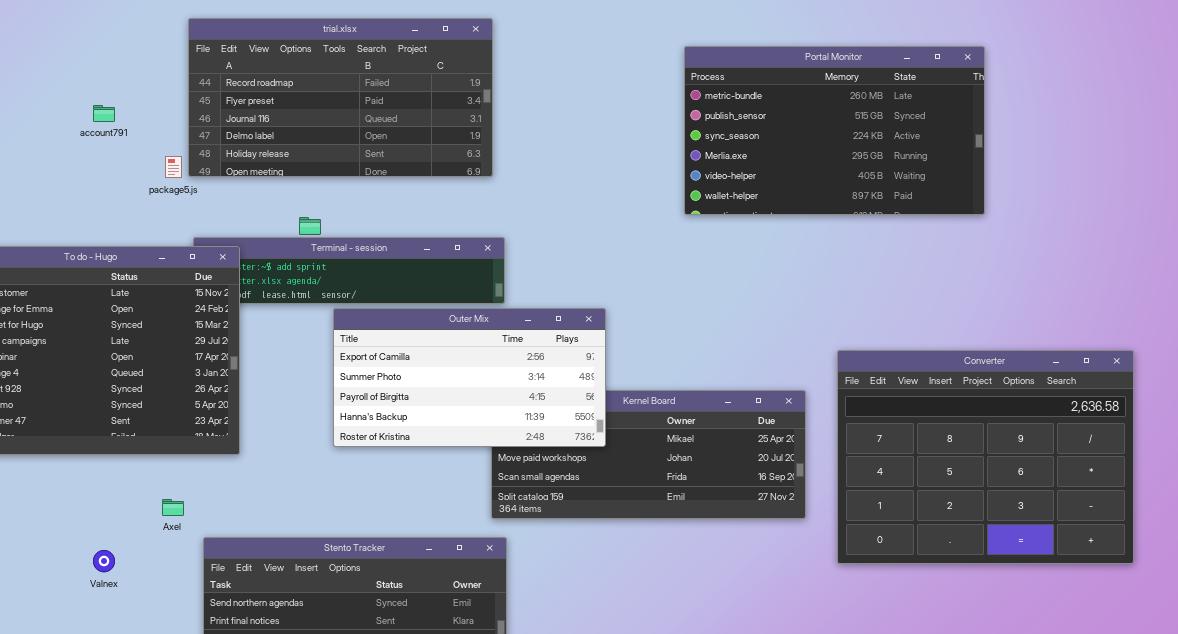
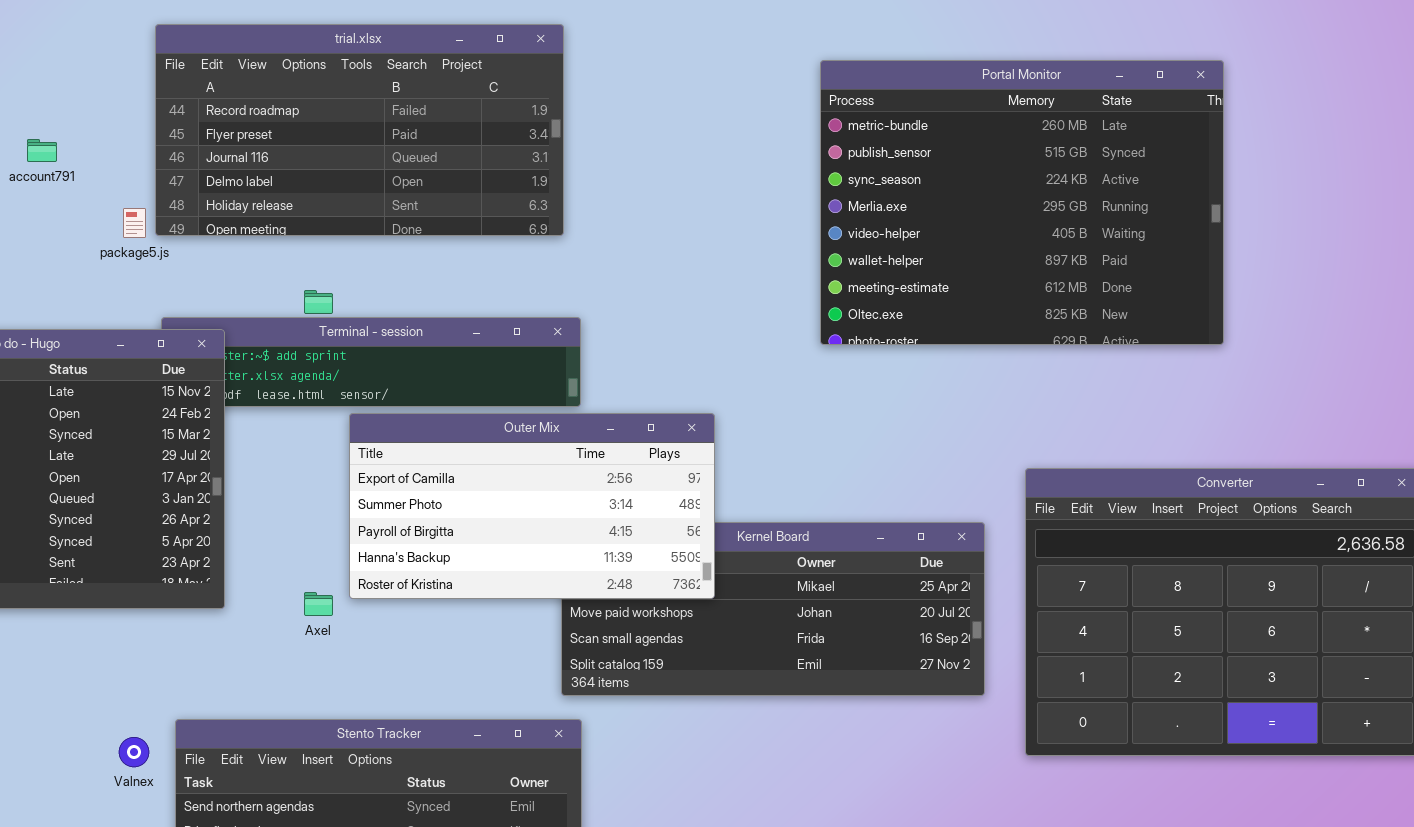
Portal Monitor: [684,46,985,215] -> [820,60,1224,345], resized
Axel: [162,499,184,516] -> [304,592,333,616], moved
Valnex: [93,550,115,572] -> [119,737,149,767], moved

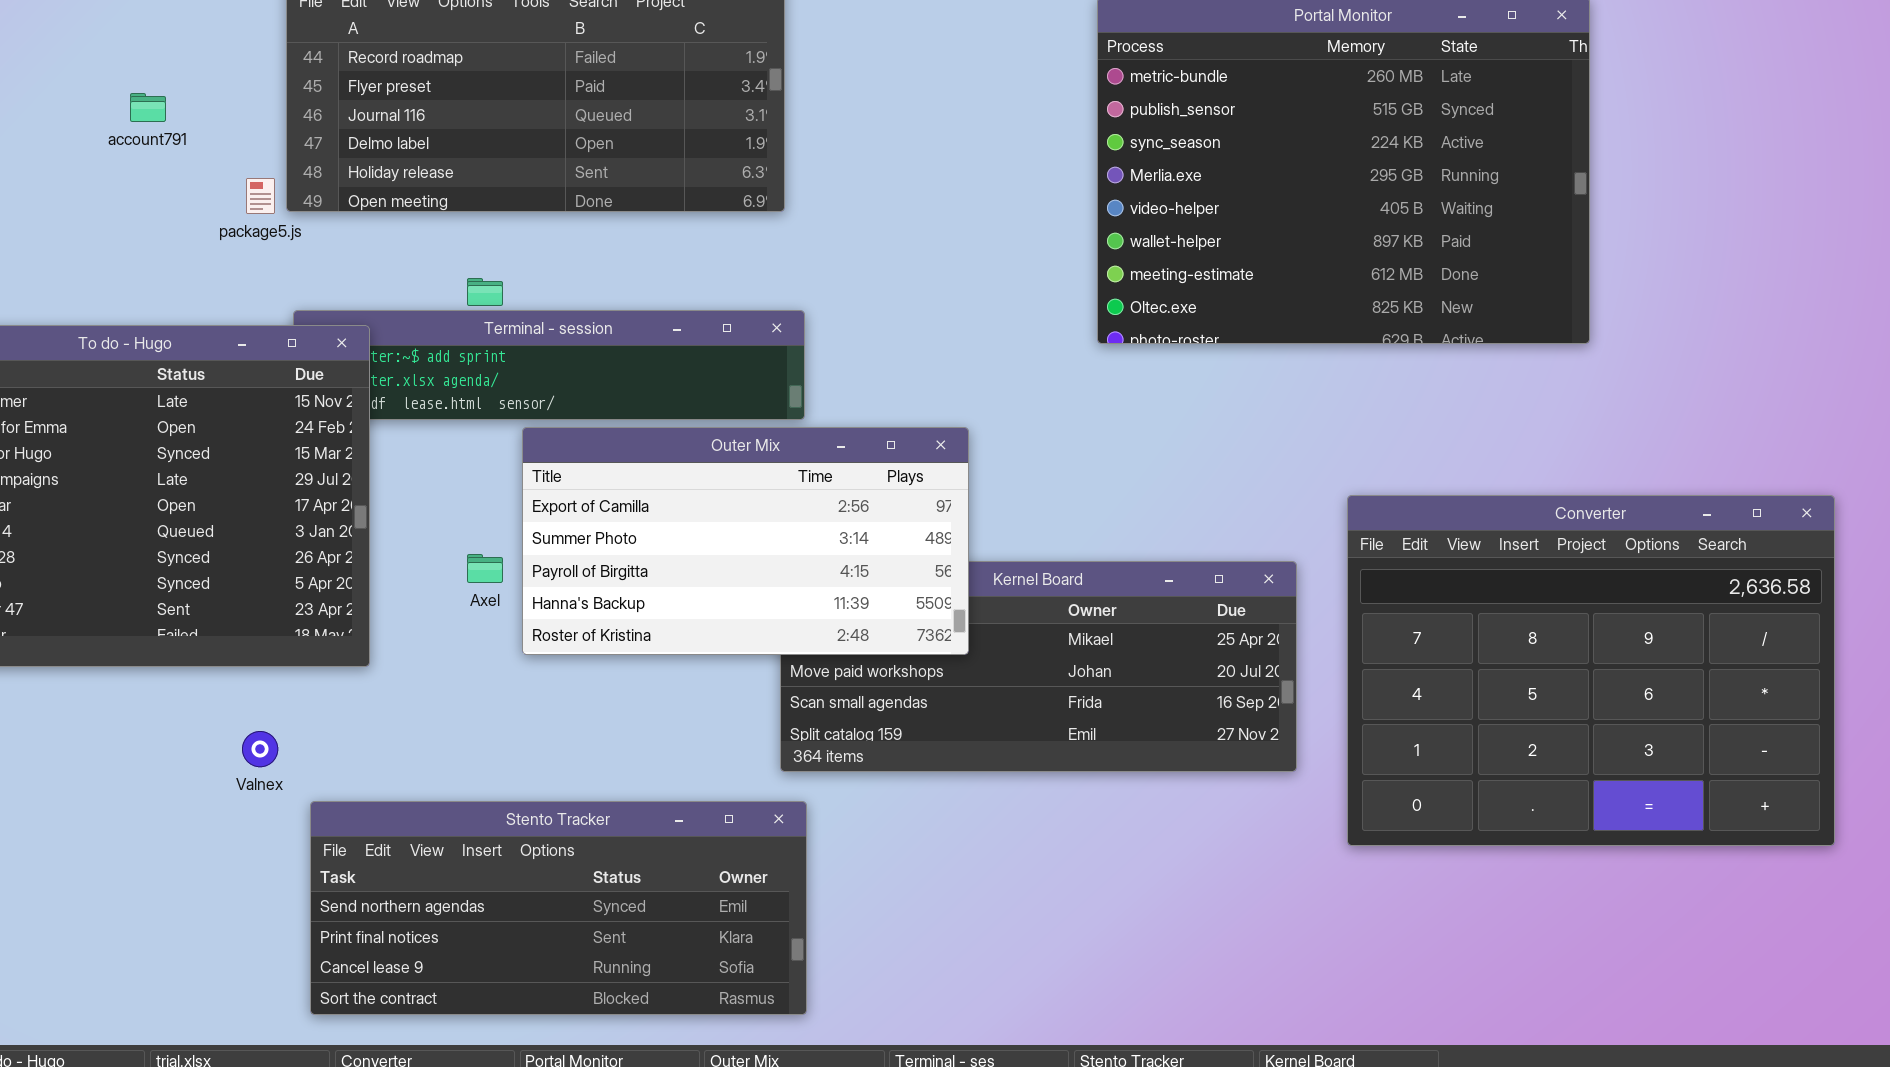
Axel: [304,592,333,616] -> [467,554,503,583], moved
Valnex: [119,737,149,767] -> [242,731,278,767], moved

